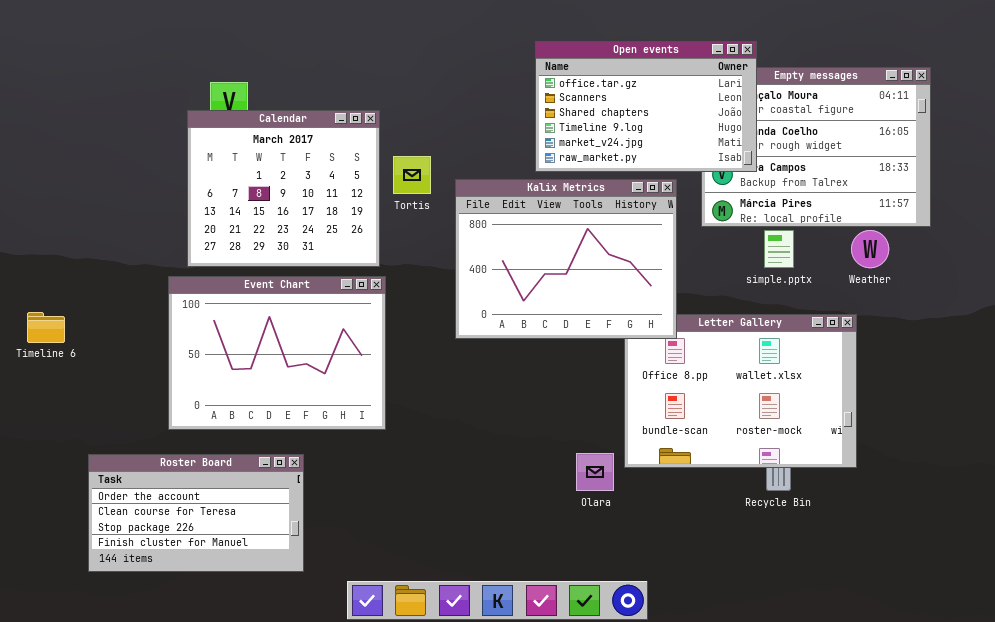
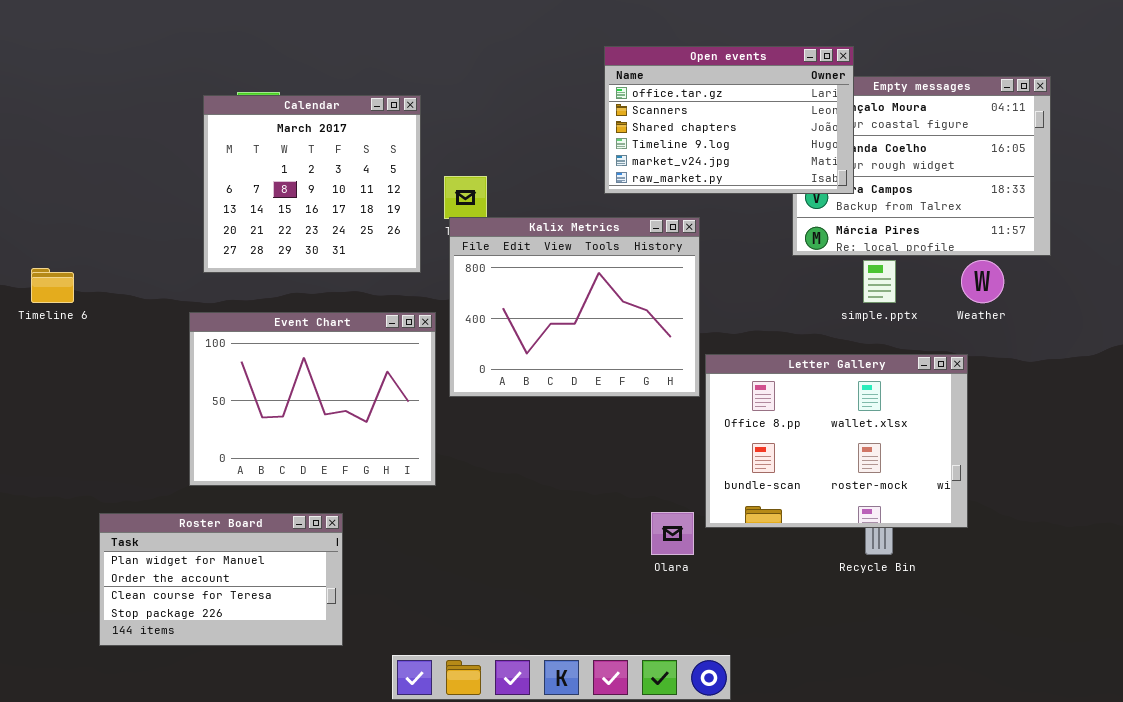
Calendar: [187,110,380,267] -> [203,95,421,273], moved
Kalix Metrics: [455,179,677,339] -> [449,217,700,397], moved
Timeline 6: [27,312,65,343] -> [31,268,74,303], moved
Roster Board: [88,454,304,572] -> [99,513,343,646], scrolled up 1 row

